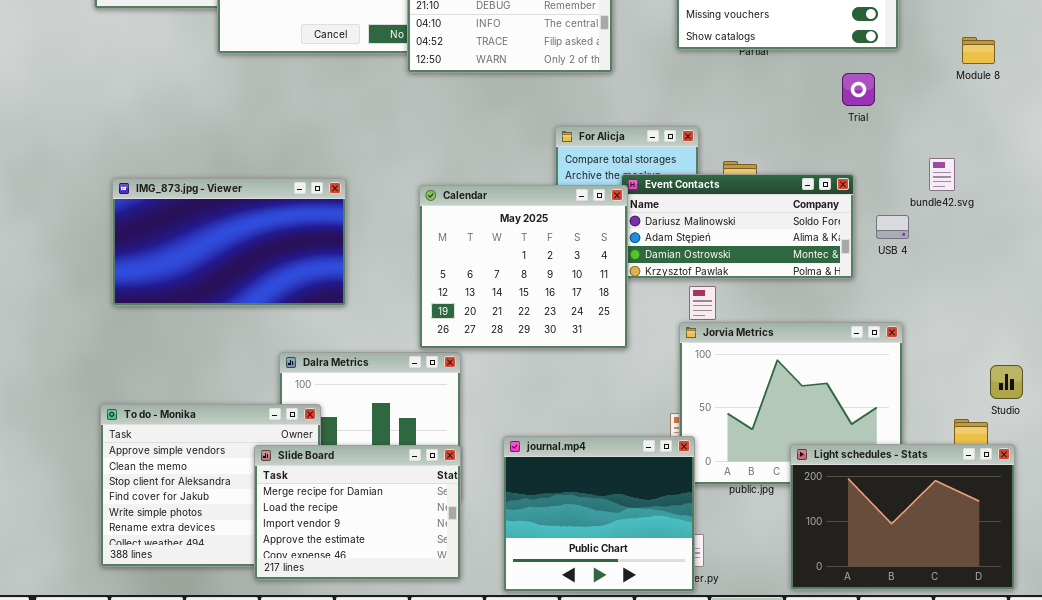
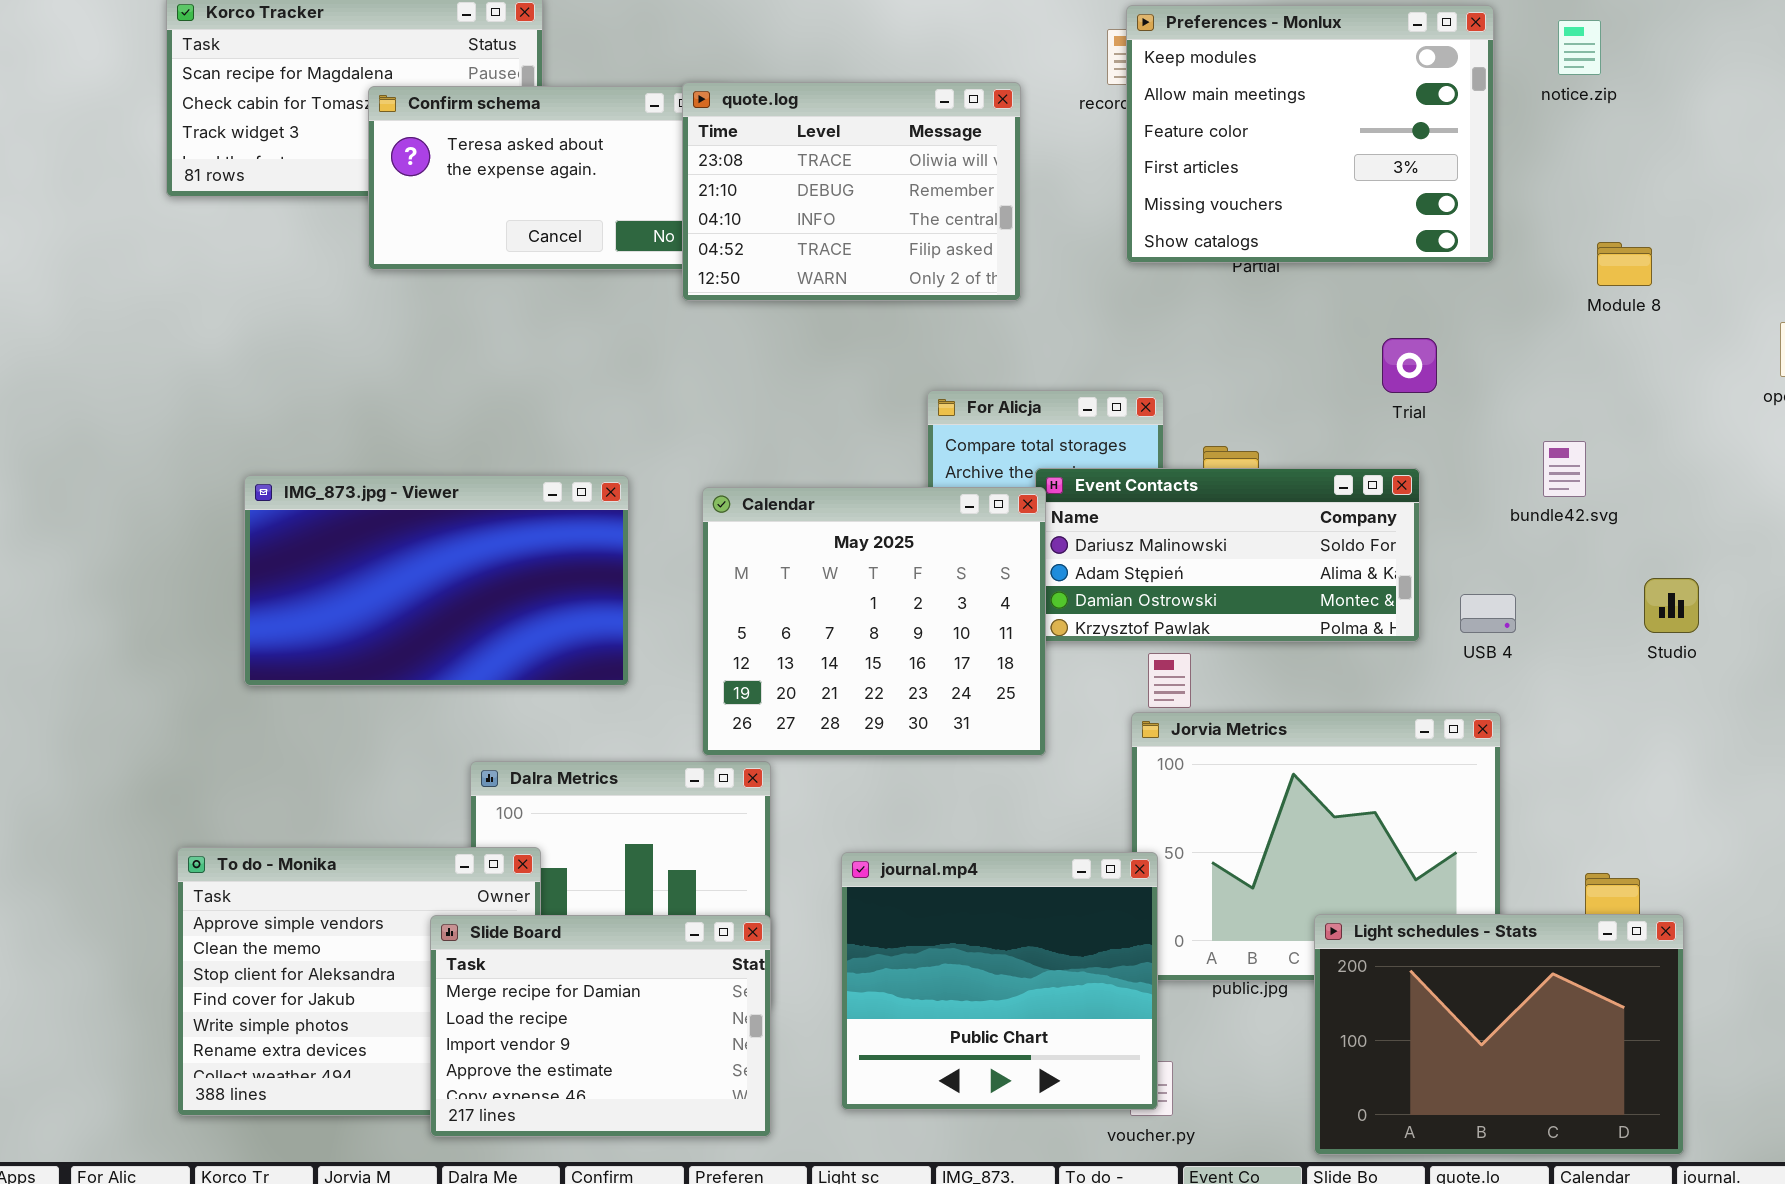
Trial: [842,73,875,106] -> [1382,338,1437,393], moved
IMG_873.jpg - Viewer: [112,178,346,306] -> [244,475,629,686], moved
USB 4: [876,215,909,239] -> [1460,594,1516,633], moved
Studio: [990,365,1023,399] -> [1644,578,1699,633], moved
journal.mp4: [503,436,695,592] -> [841,852,1158,1110], moved

